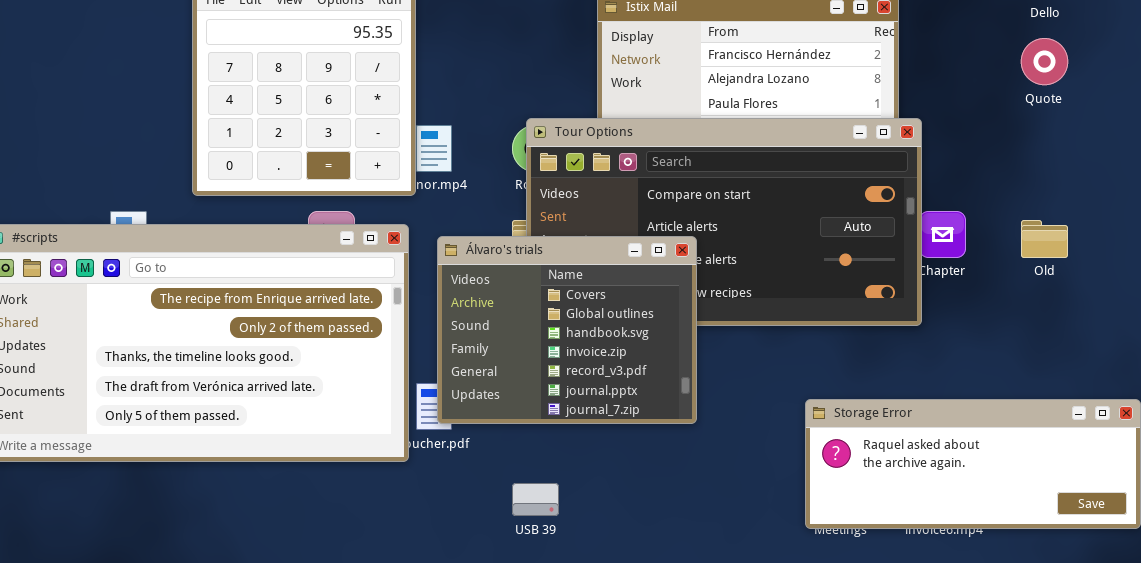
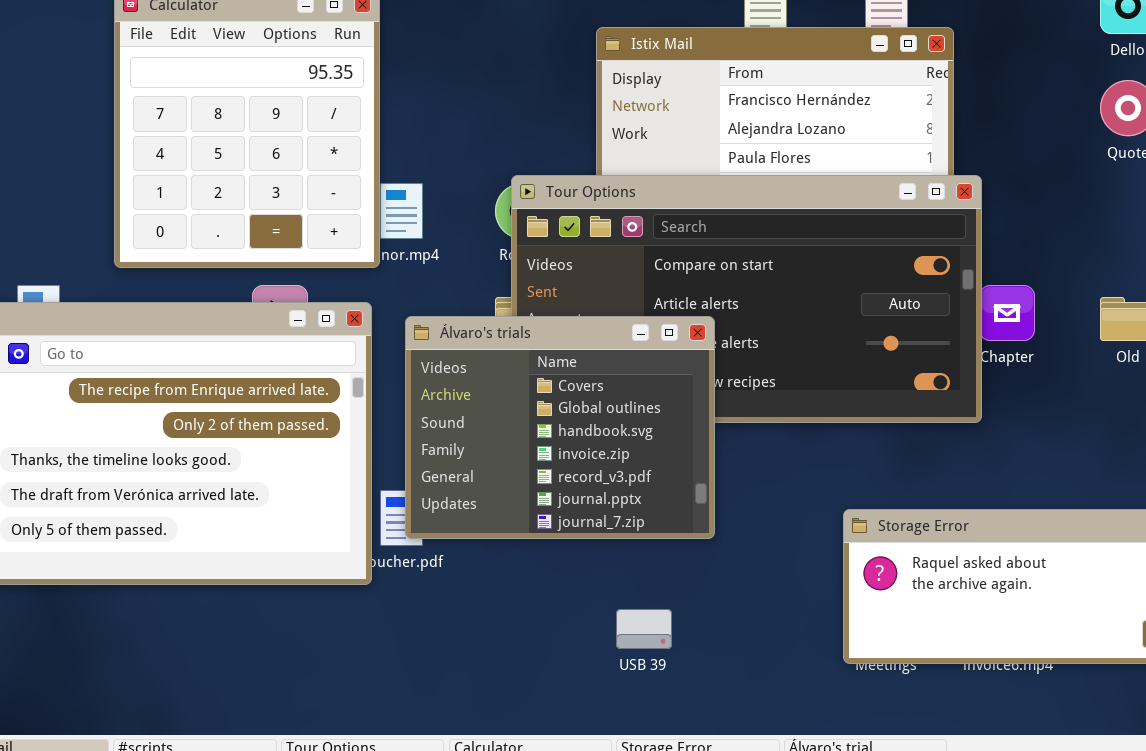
USB 39: [512,483,559,516] -> [616,609,672,649], moved

